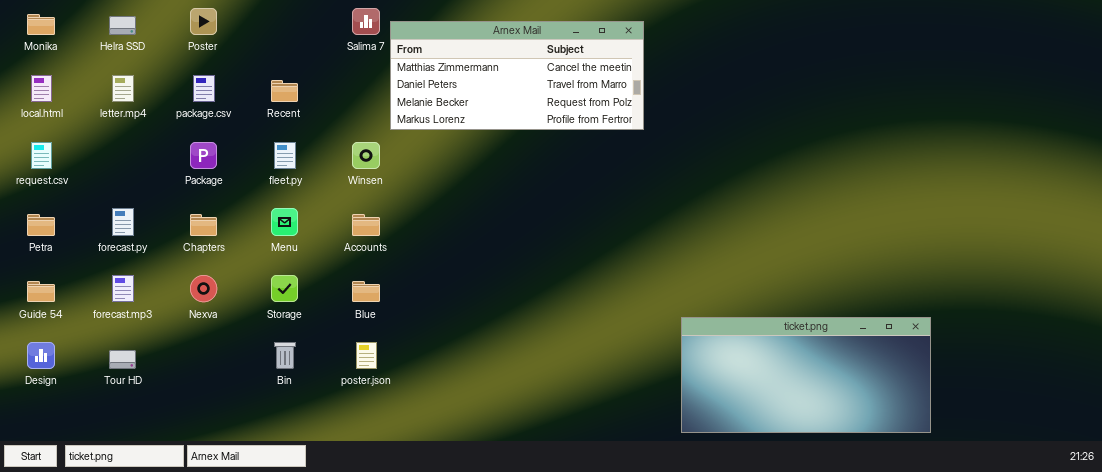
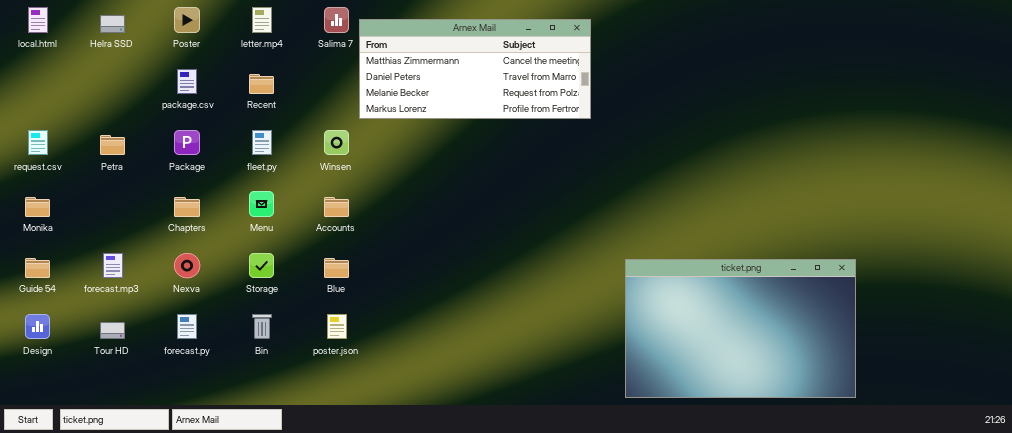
Monika: [27,14,55,35] -> [25,197,50,217], moved
local.html: [31,75,52,102] -> [28,7,48,33], moved
letter.mp4: [112,75,134,102] -> [252,7,272,33], moved
forecast.py: [112,208,134,236] -> [177,314,197,339], moved
Petra: [27,214,55,236] -> [100,135,125,155], moved
ticket.png: [681,317,931,433] -> [625,259,856,398], resized

